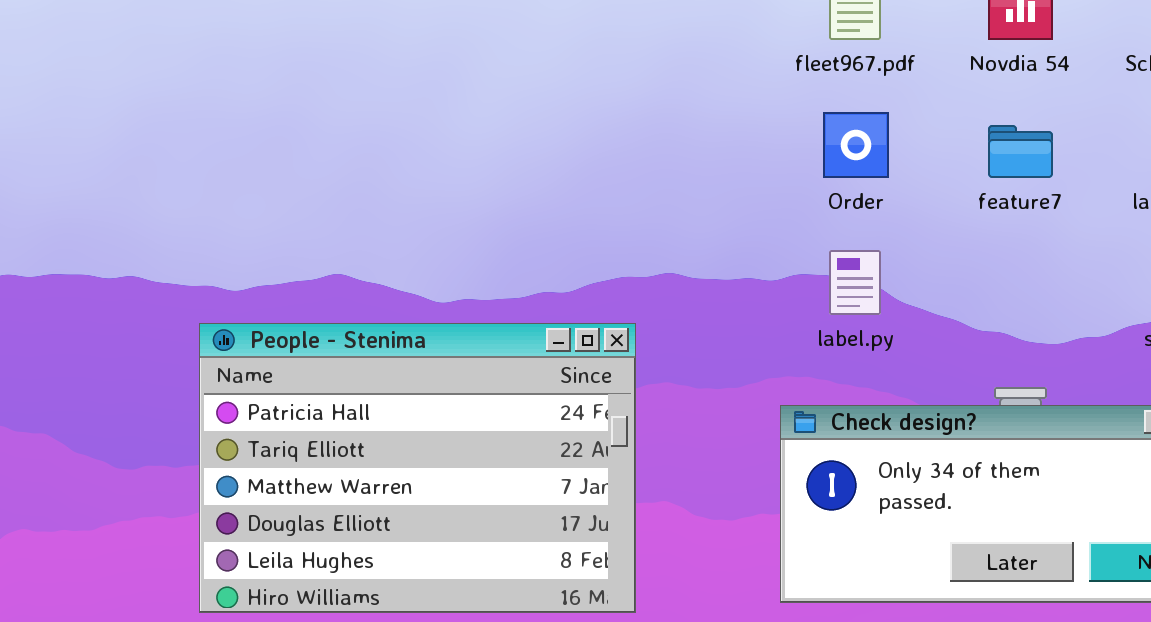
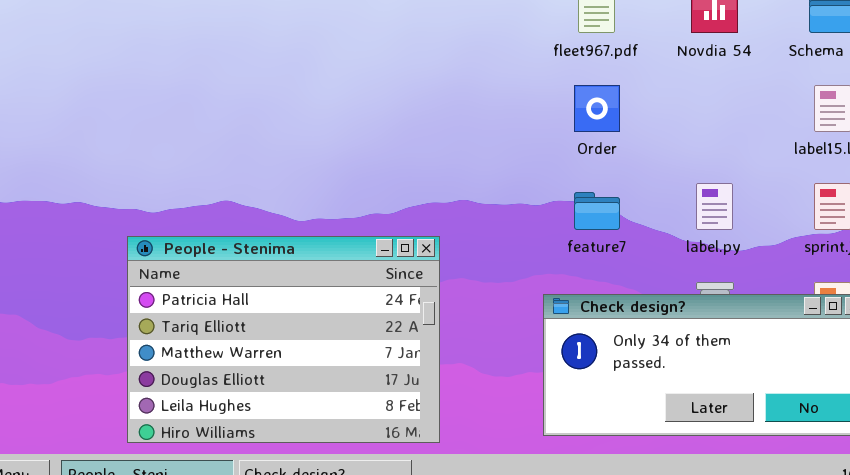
feature7: [988,125,1053,178] -> [574,192,620,230], moved
label.py: [829,250,881,315] -> [696,183,733,230], moved

